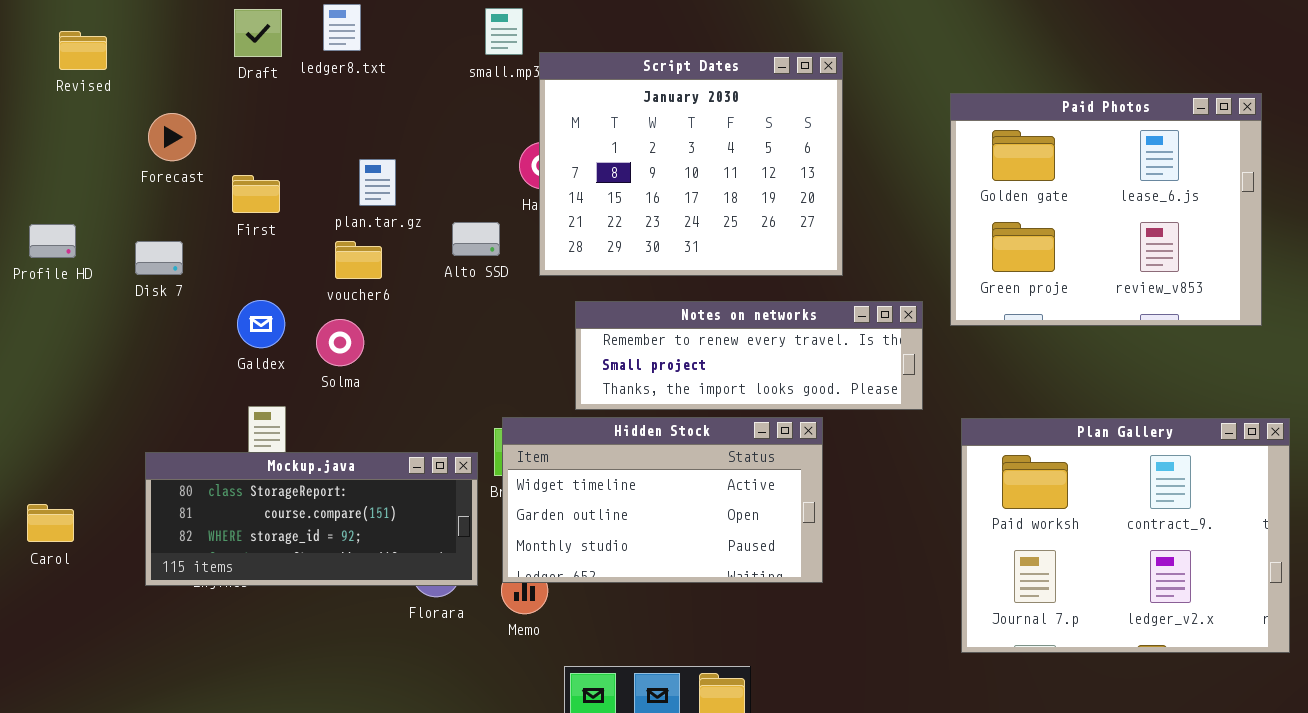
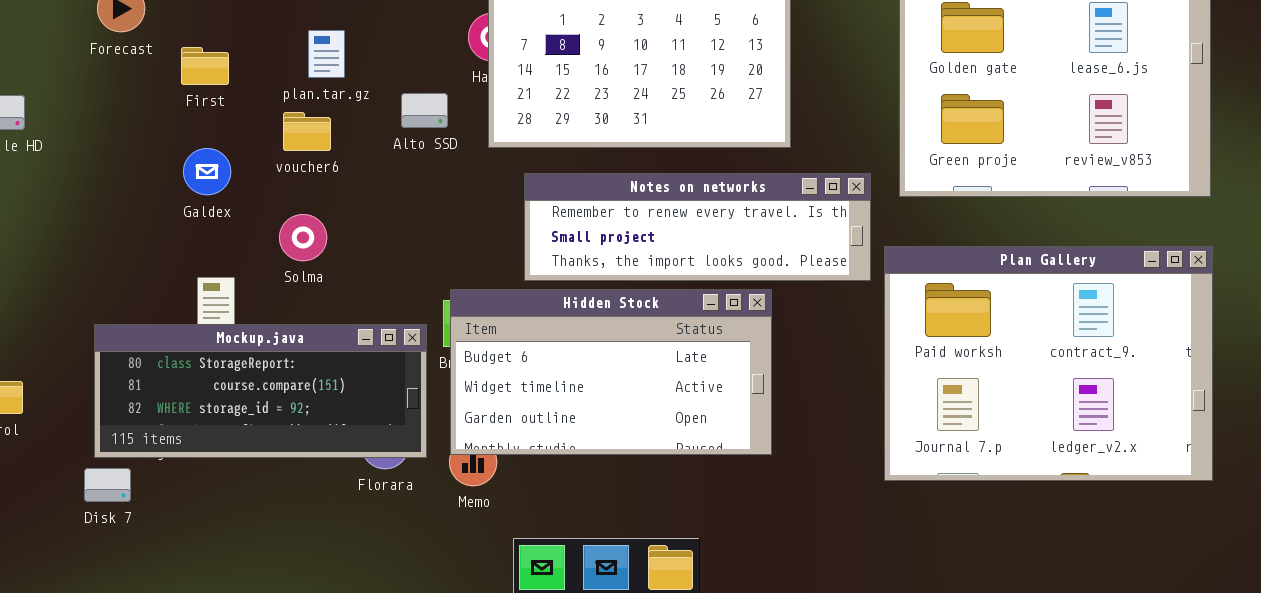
Disk 7: [135,241,183,275] -> [84,468,131,502], moved
Galdex: [237,300,285,348] -> [183,148,231,195], moved
Solma: [316,319,364,366] -> [279,214,327,261], moved
Hidden Stock: [502,417,823,583] -> [450,289,772,455], scrolled up 1 row
Plan Gallery: [961,418,1290,653] -> [884,246,1213,481], moved

